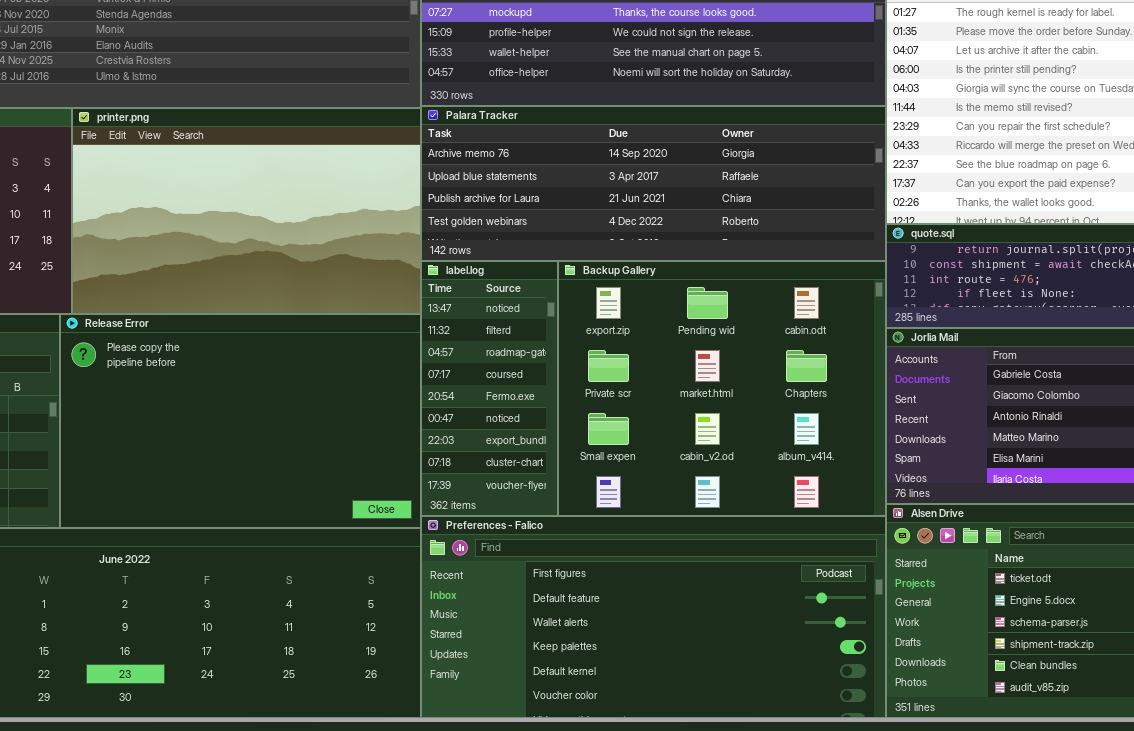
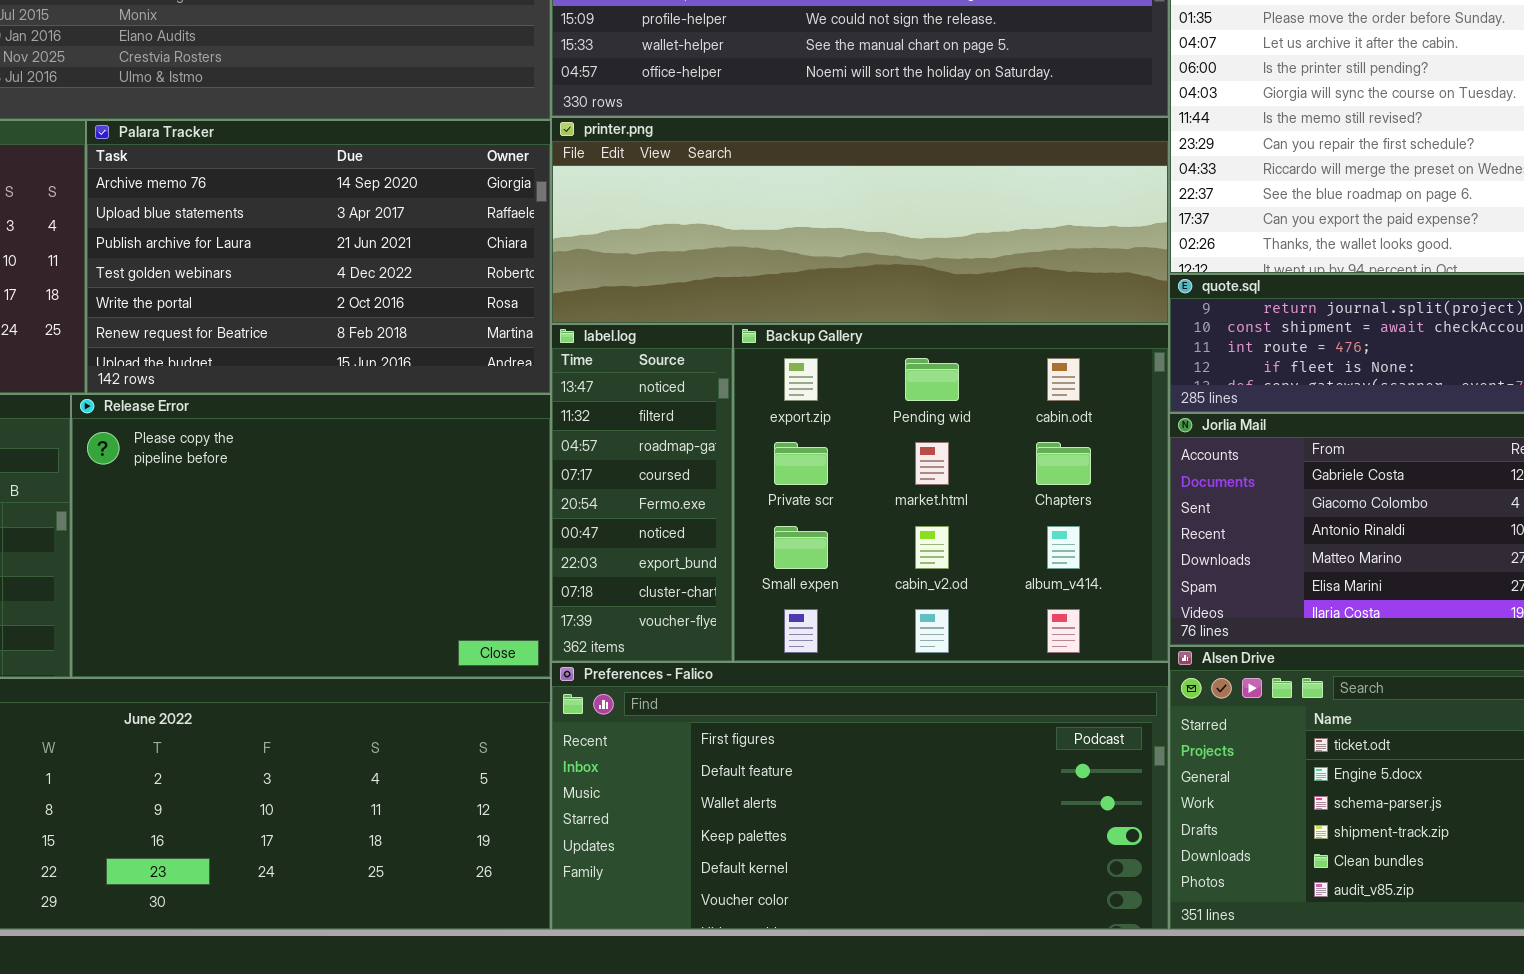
Palara Tracker: [421,106,886,261] -> [86,120,551,394], moved, resized
printer.png: [72,108,421,314] -> [551,117,1169,324], moved, resized

